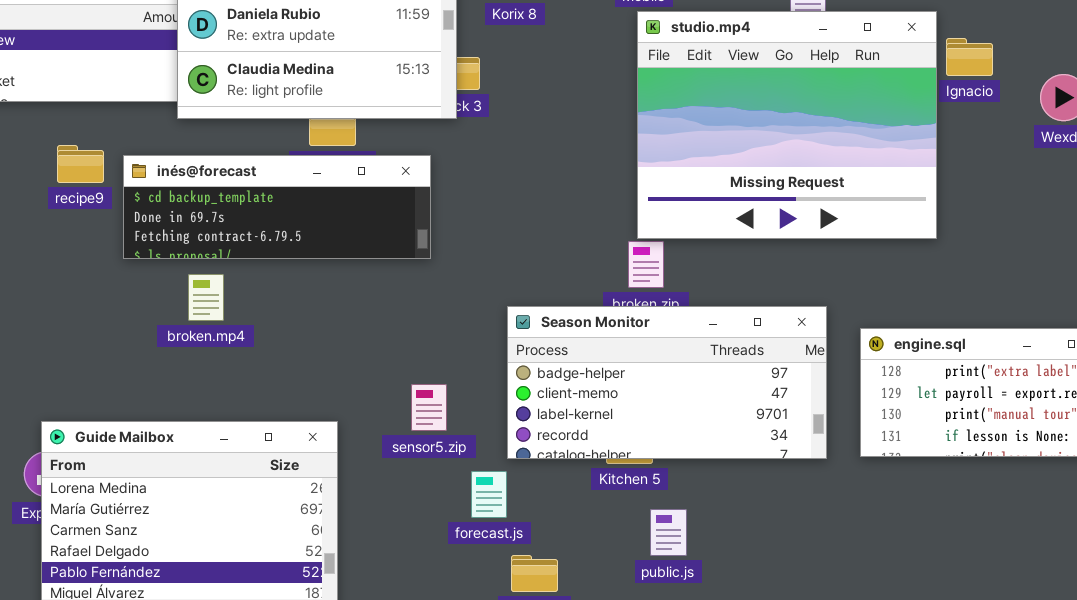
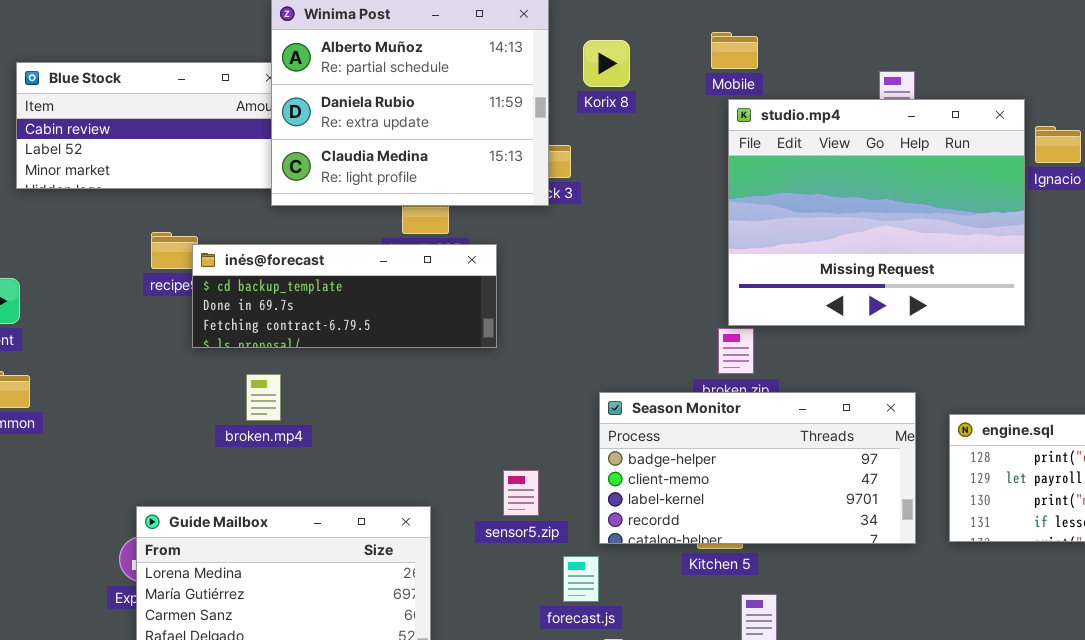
inés@forecast: [123,155,431,259] -> [192,244,497,348], moved
broken.mp4: [188,274,224,321] -> [246,374,281,421], moved

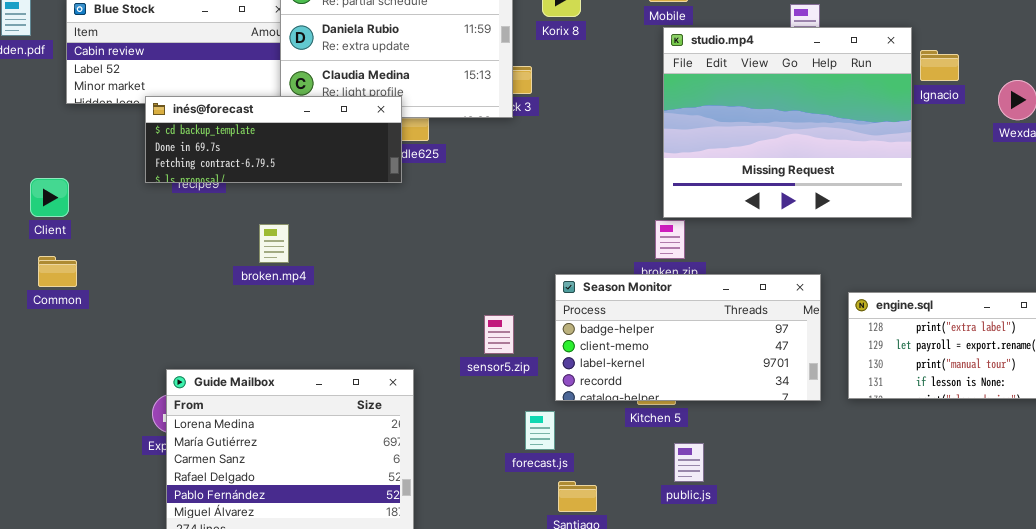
inés@forecast: [192,244,497,348] -> [145,96,402,183], moved
broken.mp4: [246,374,281,421] -> [259,224,289,263], moved
sensor5.zip: [503,470,539,516] -> [484,315,514,354], moved

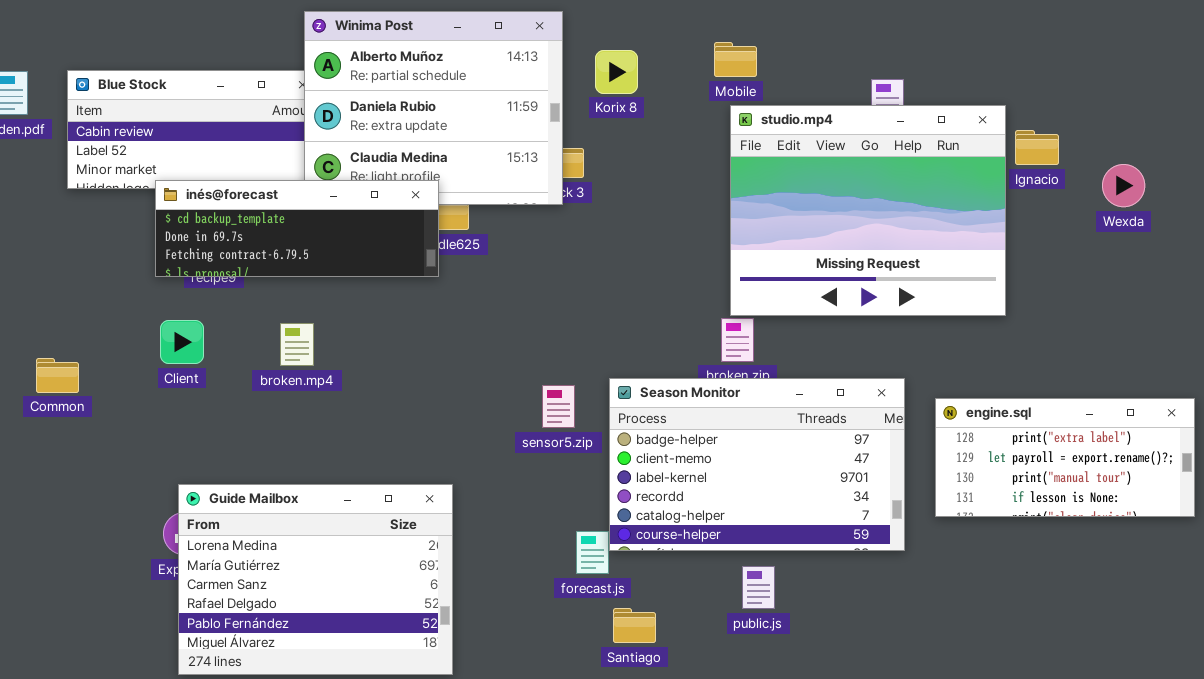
Client: [30,178,69,217] -> [160,320,204,364], moved
Season Monitor: [555,274,821,401] -> [609,378,905,551], resized
sensor5.zip: [484,315,514,354] -> [542,385,575,428], moved

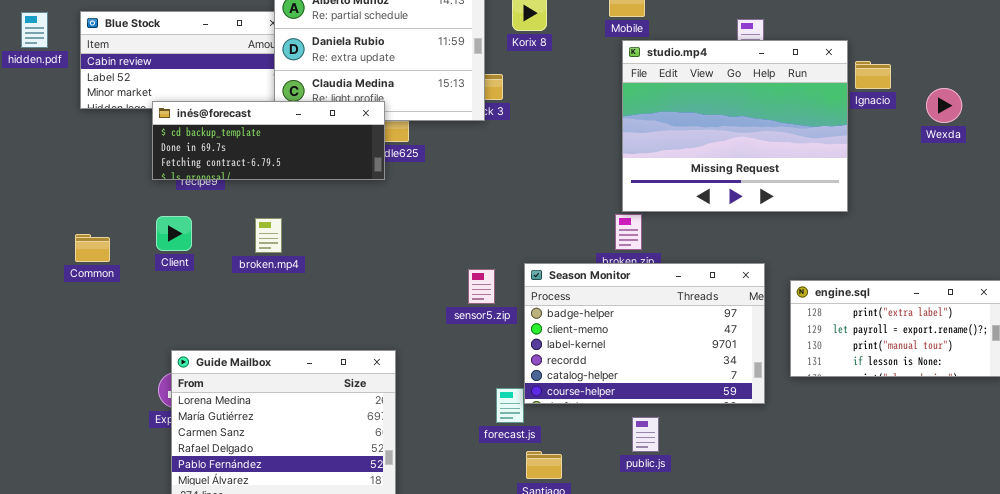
Common: [36,358,79,393] -> [75,234,110,262], moved

